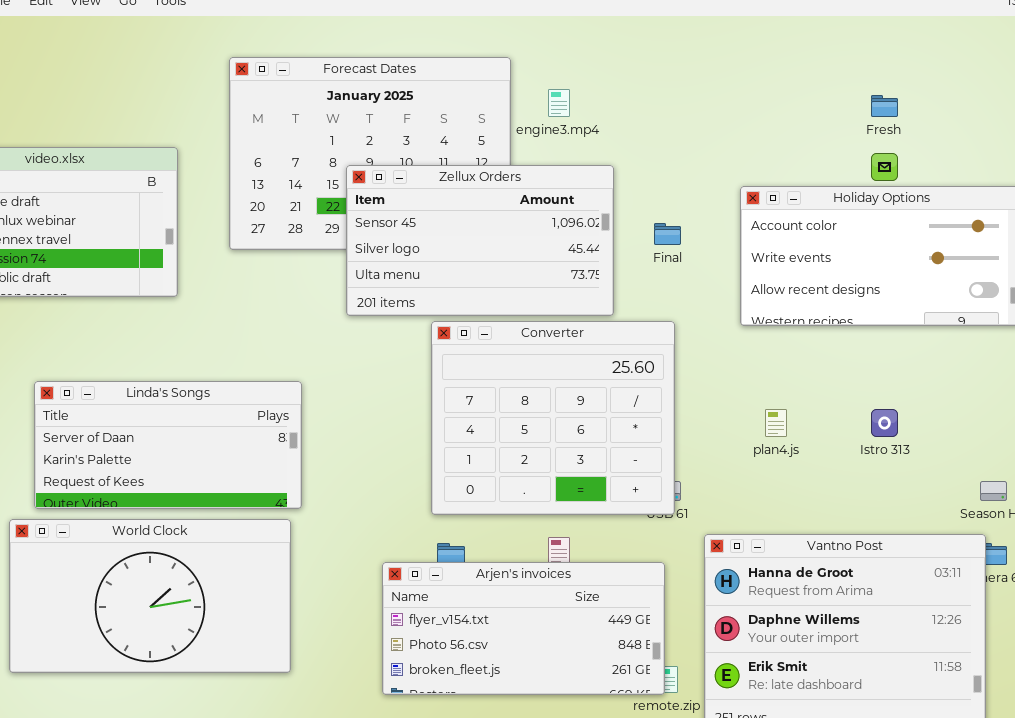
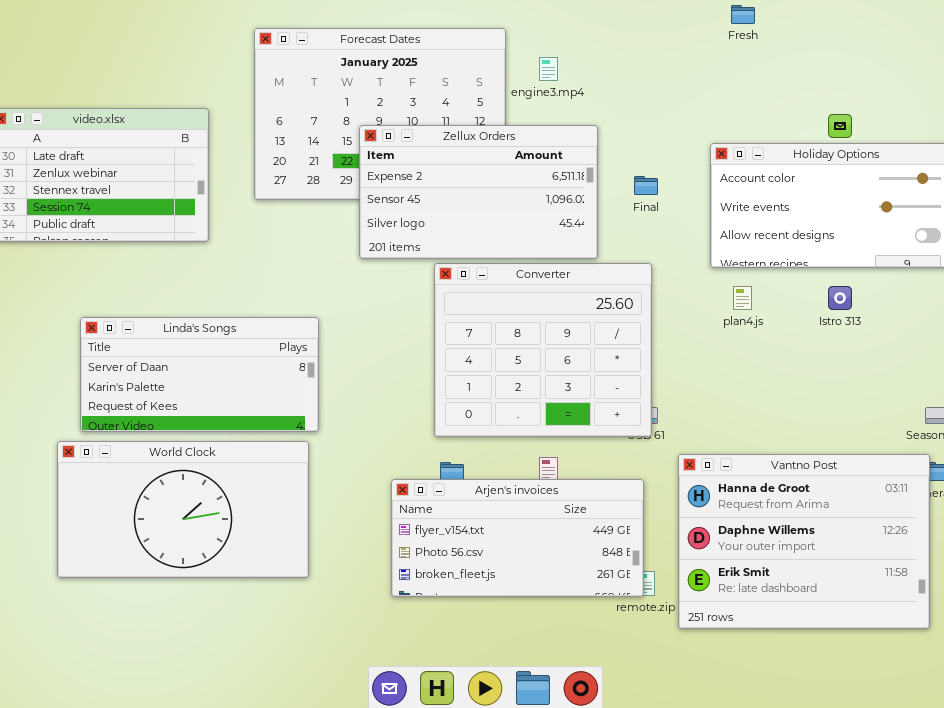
Fresh: [871,95,898,117] -> [731,5,755,24], moved
Zellux Orders: [346,165,614,316] -> [359,125,598,259], scrolled up 1 row
plan4.js: [765,409,787,437] -> [733,286,752,310], moved
Istro 313: [871,409,898,437] -> [828,286,852,310], moved

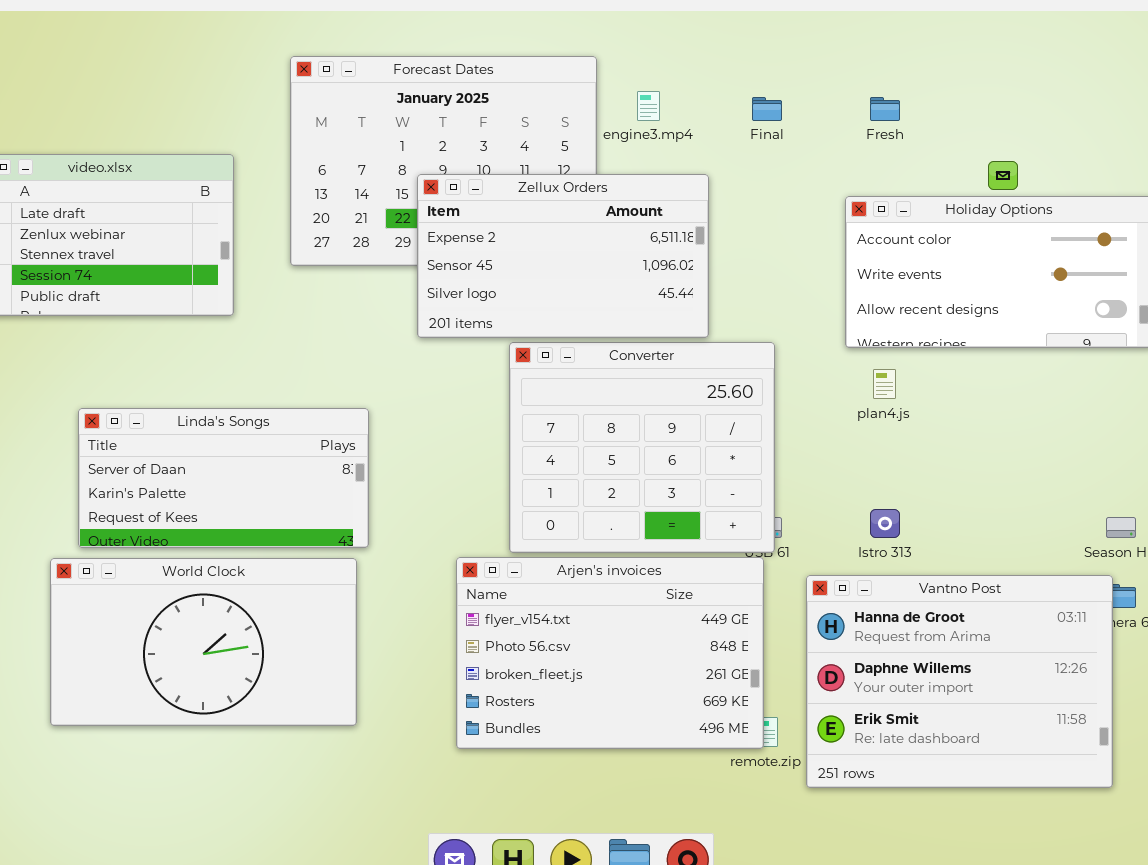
Fresh: [731,5,755,24] -> [870,97,900,121], moved
Final: [634,176,658,195] -> [752,97,782,121], moved
Istro 313: [828,286,852,310] -> [870,509,900,538], moved
Arjen's invoices: [391,479,644,597] -> [456,557,764,749], resized

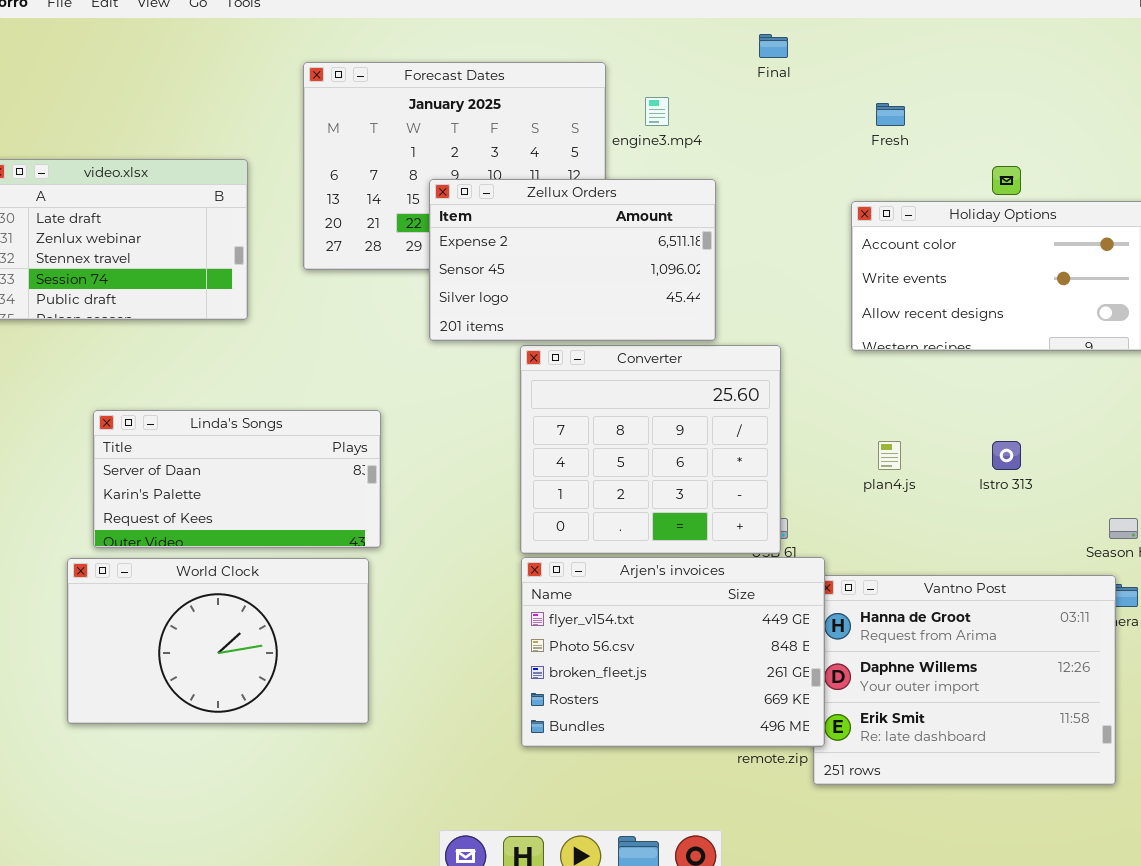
Final: [752,97,782,121] -> [759,34,788,58], moved
plan4.js: [873,369,896,399] -> [878,441,901,470], moved
Istro 313: [870,509,900,538] -> [992,441,1021,470], moved
Arjen's invoices: [456,557,764,749] -> [521,557,825,747], moved

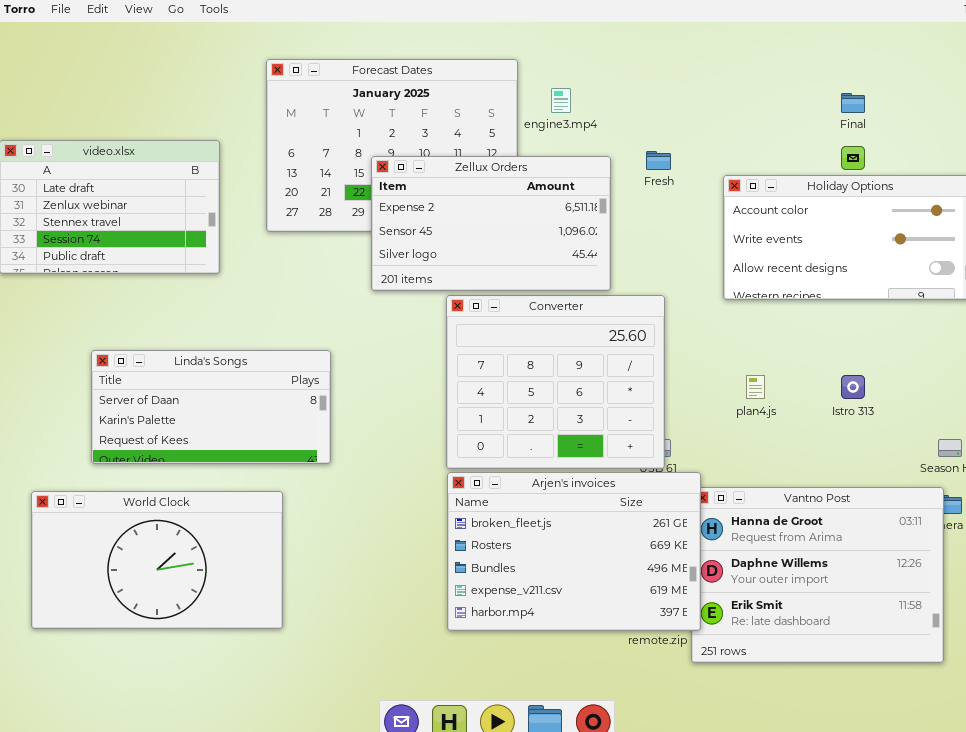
Final: [759,34,788,58] -> [841,93,865,113], moved
Fresh: [876,103,905,126] -> [646,151,671,170], moved
Arjen's invoices: [521,557,825,747] -> [447,472,701,631], scrolled down 2 rows
World Clock: [67,558,369,724] -> [31,491,283,629], moved

